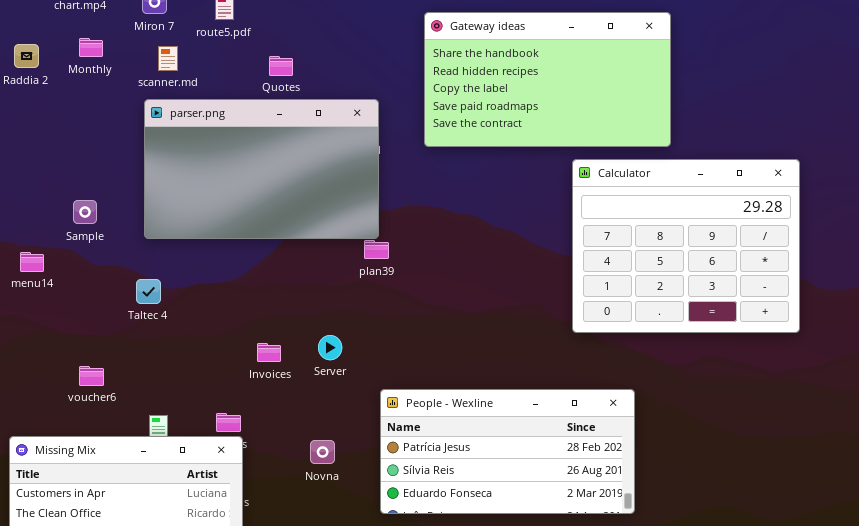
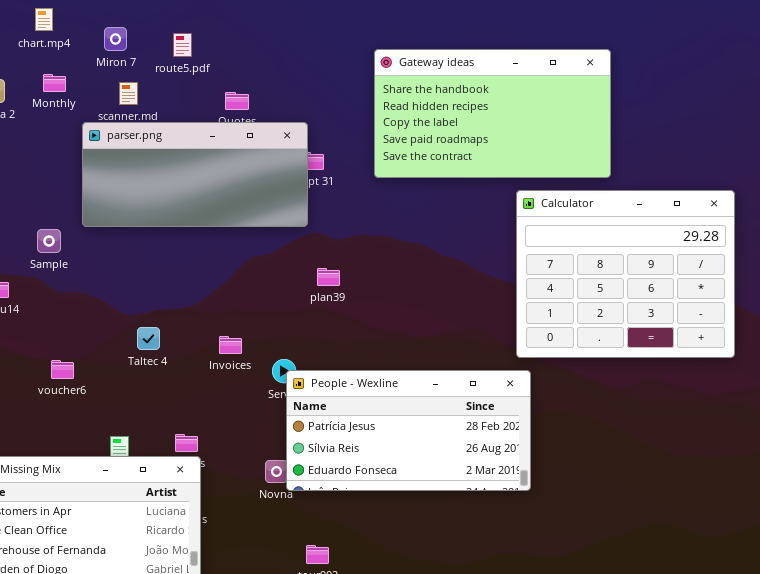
parser.png: [144,99,379,239] -> [82,122,308,227], moved, resized
Taltec 4: [136,279,161,304] -> [137,327,160,350], moved
Invoices: [257,343,281,362] -> [219,336,242,354], moved
voucher6: [79,366,104,386] -> [51,360,74,379], moved
People - Wexline: [380,389,635,514] -> [286,370,531,491], moved

